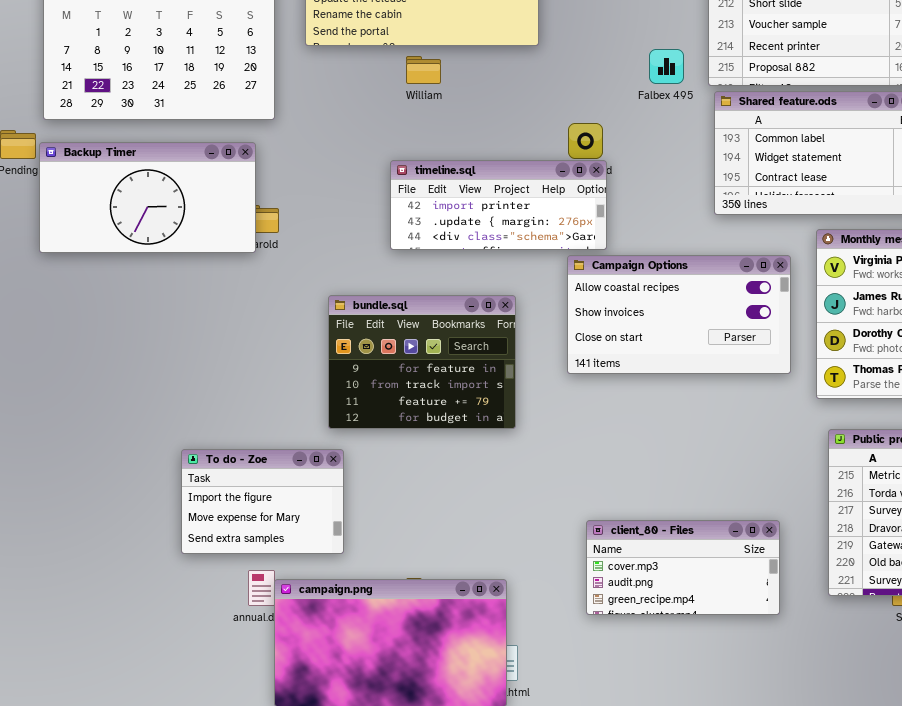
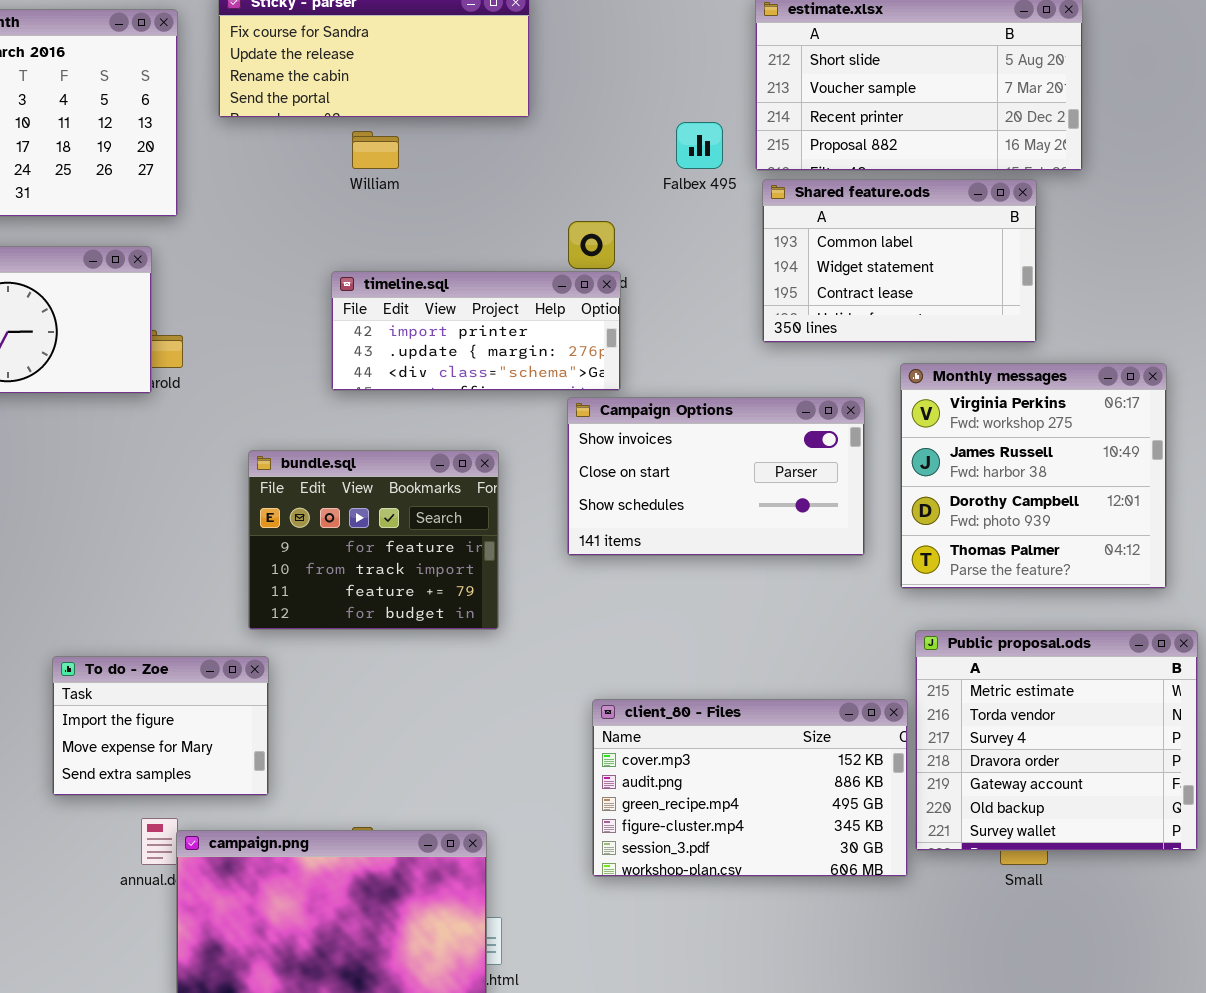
Campaign Options: [567,255,791,374] -> [567,397,865,556], scrolled down 1 row
client_80 - Files: [586,520,780,615] -> [592,699,908,877], resized

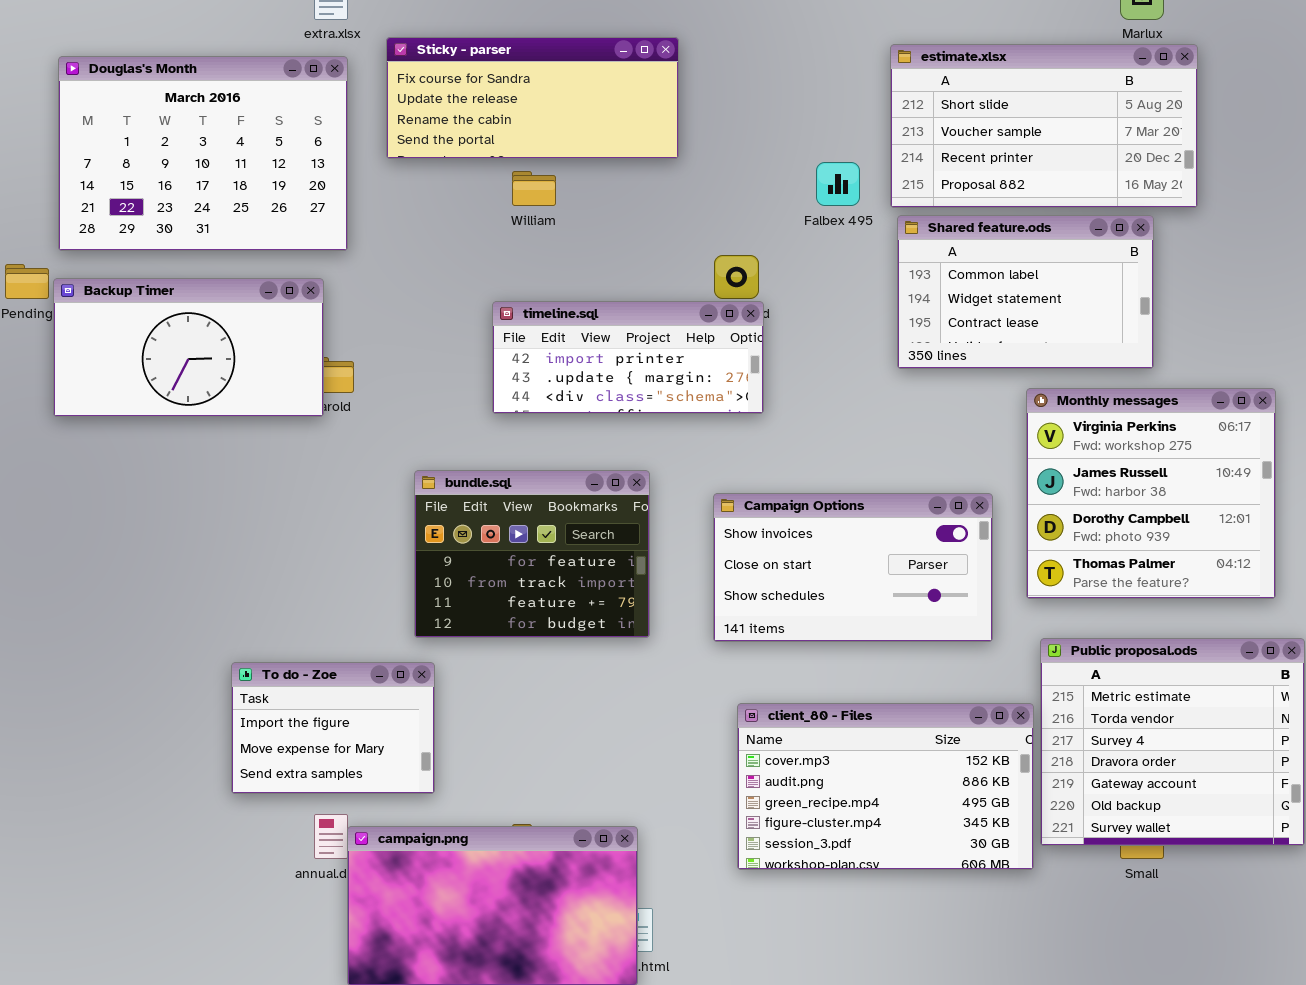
Campaign Options: [567,397,865,556] -> [713,493,993,642], moved

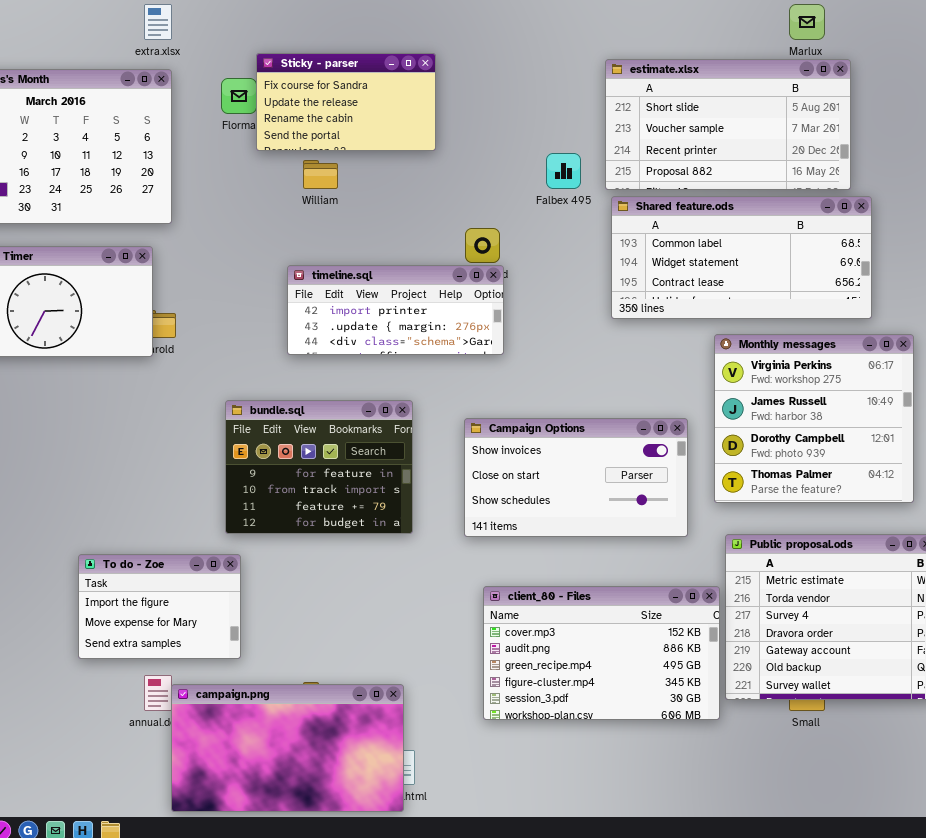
Sticky - parser: [386,37,679,159] -> [256,53,436,151], resized
Shared feature.ods: [897,215,1154,369] -> [611,196,872,319], resized

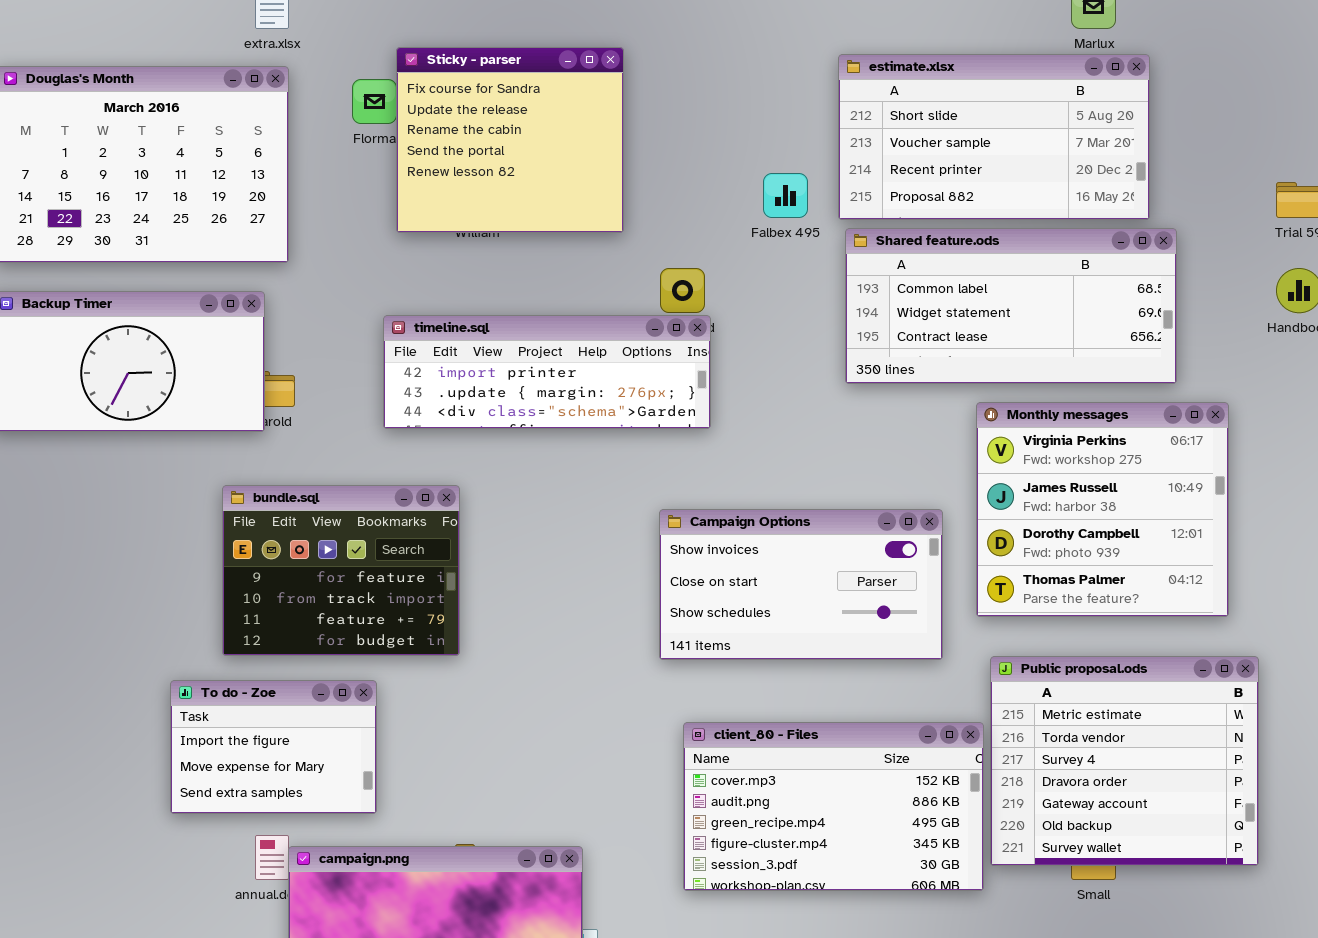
Sticky - parser: [256,53,436,151] -> [396,47,624,233], resized
timeline.sql: [287,265,504,355] -> [383,315,711,429], resized
bundle.sql: [225,400,413,534] -> [222,485,460,656], moved

